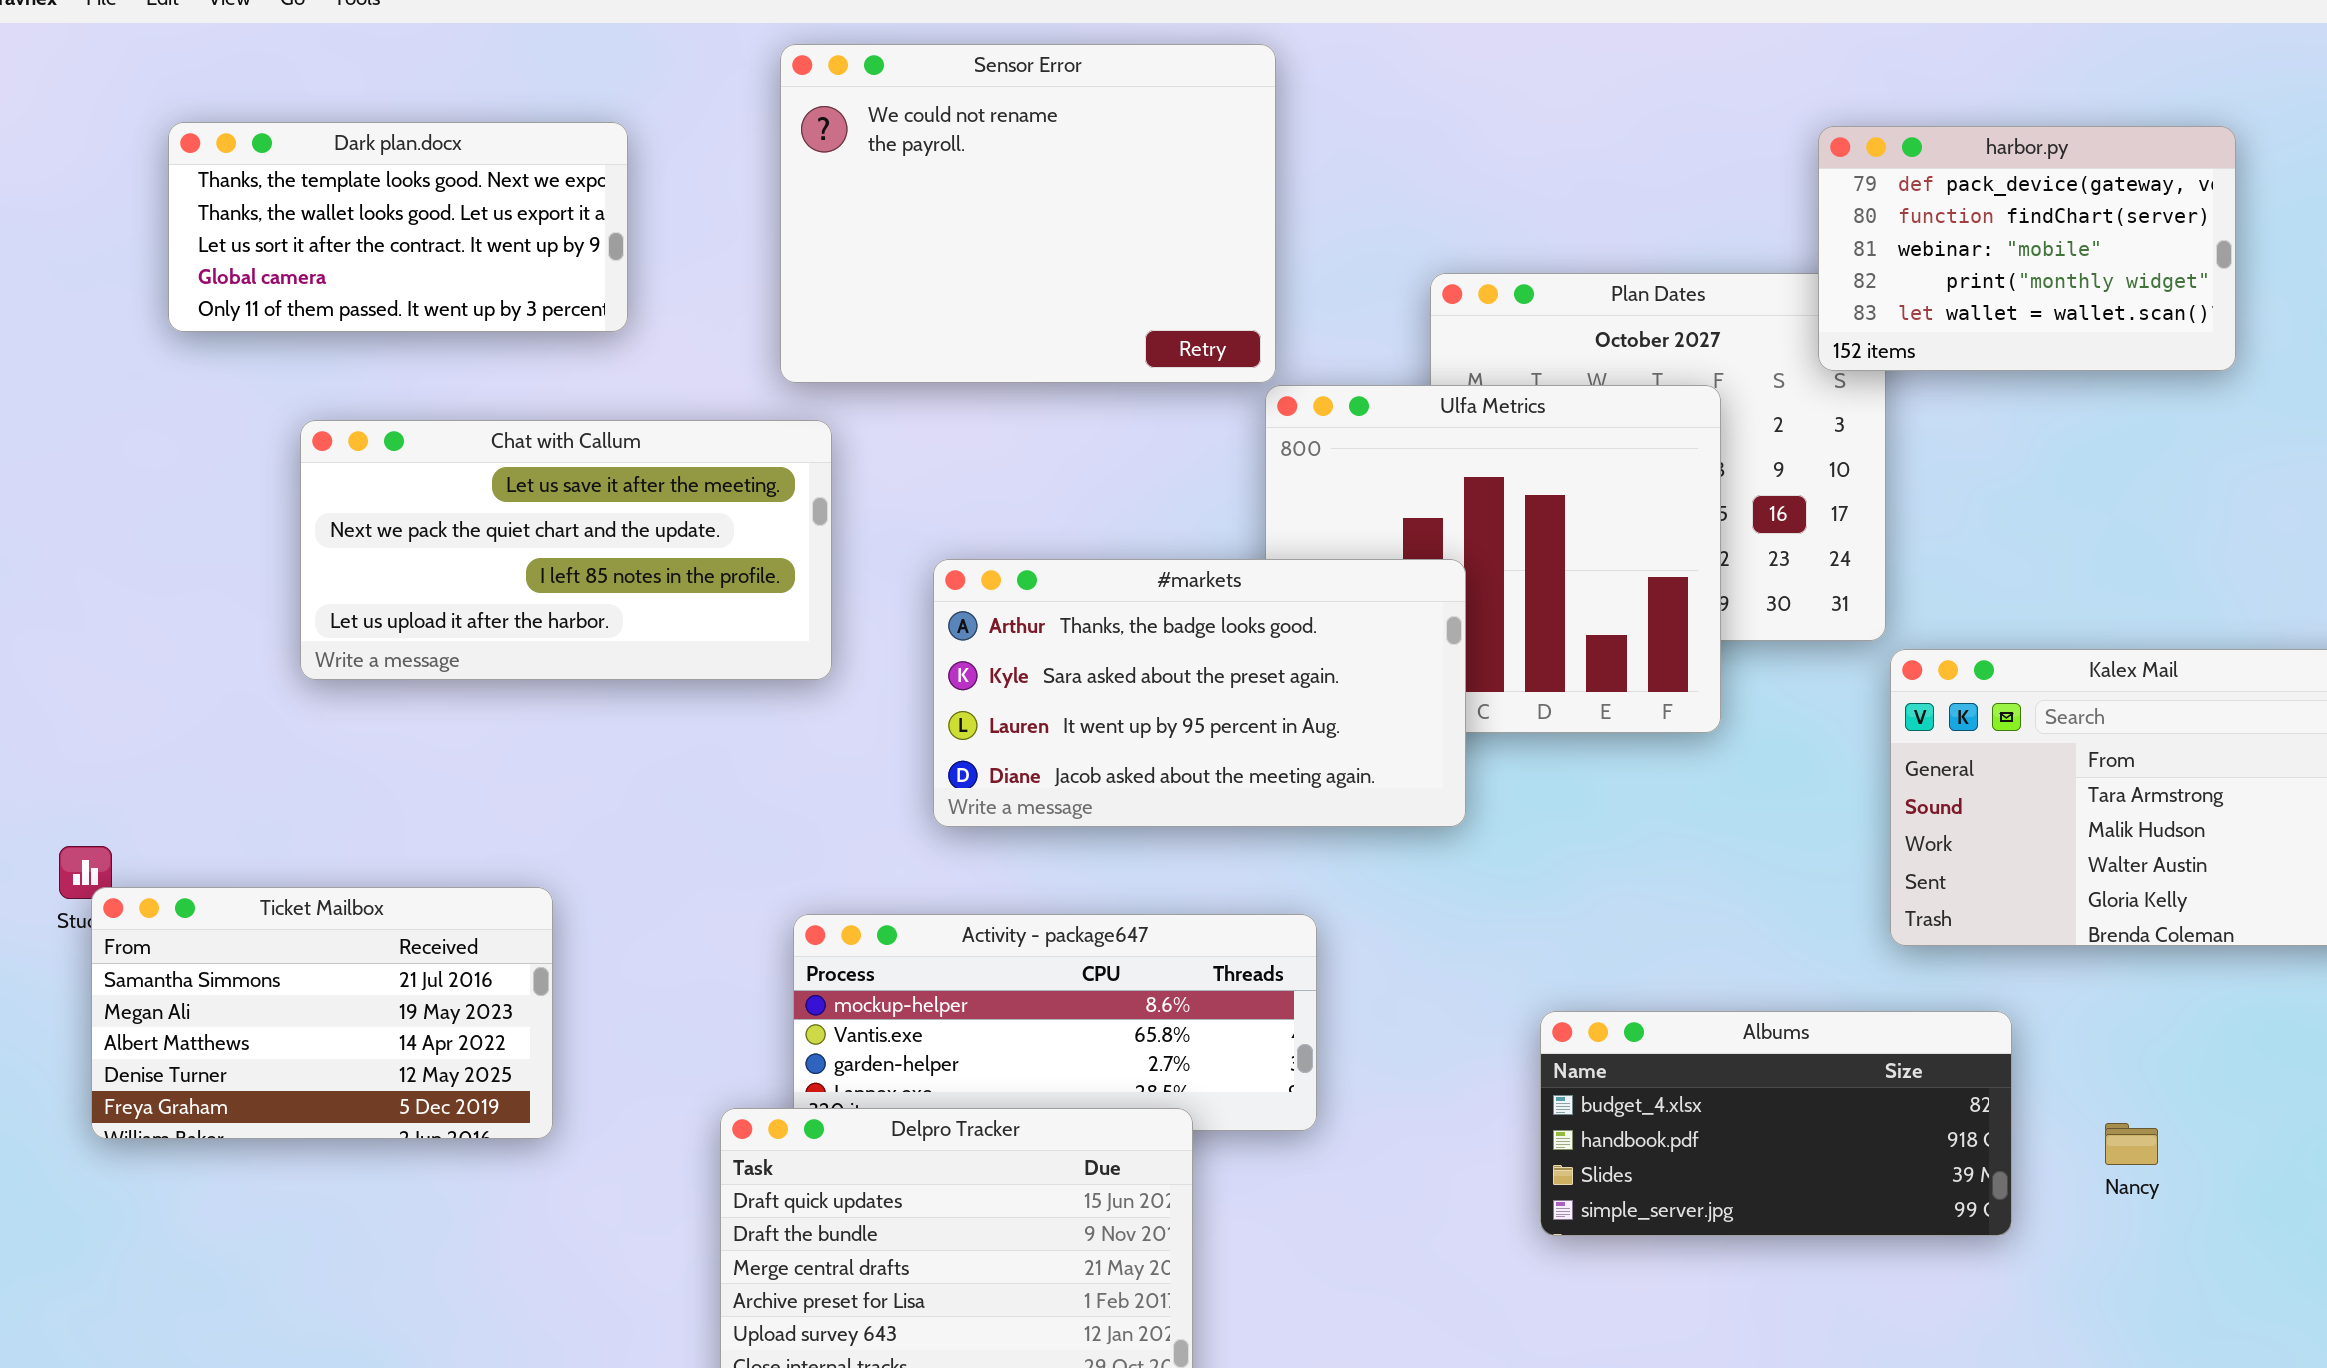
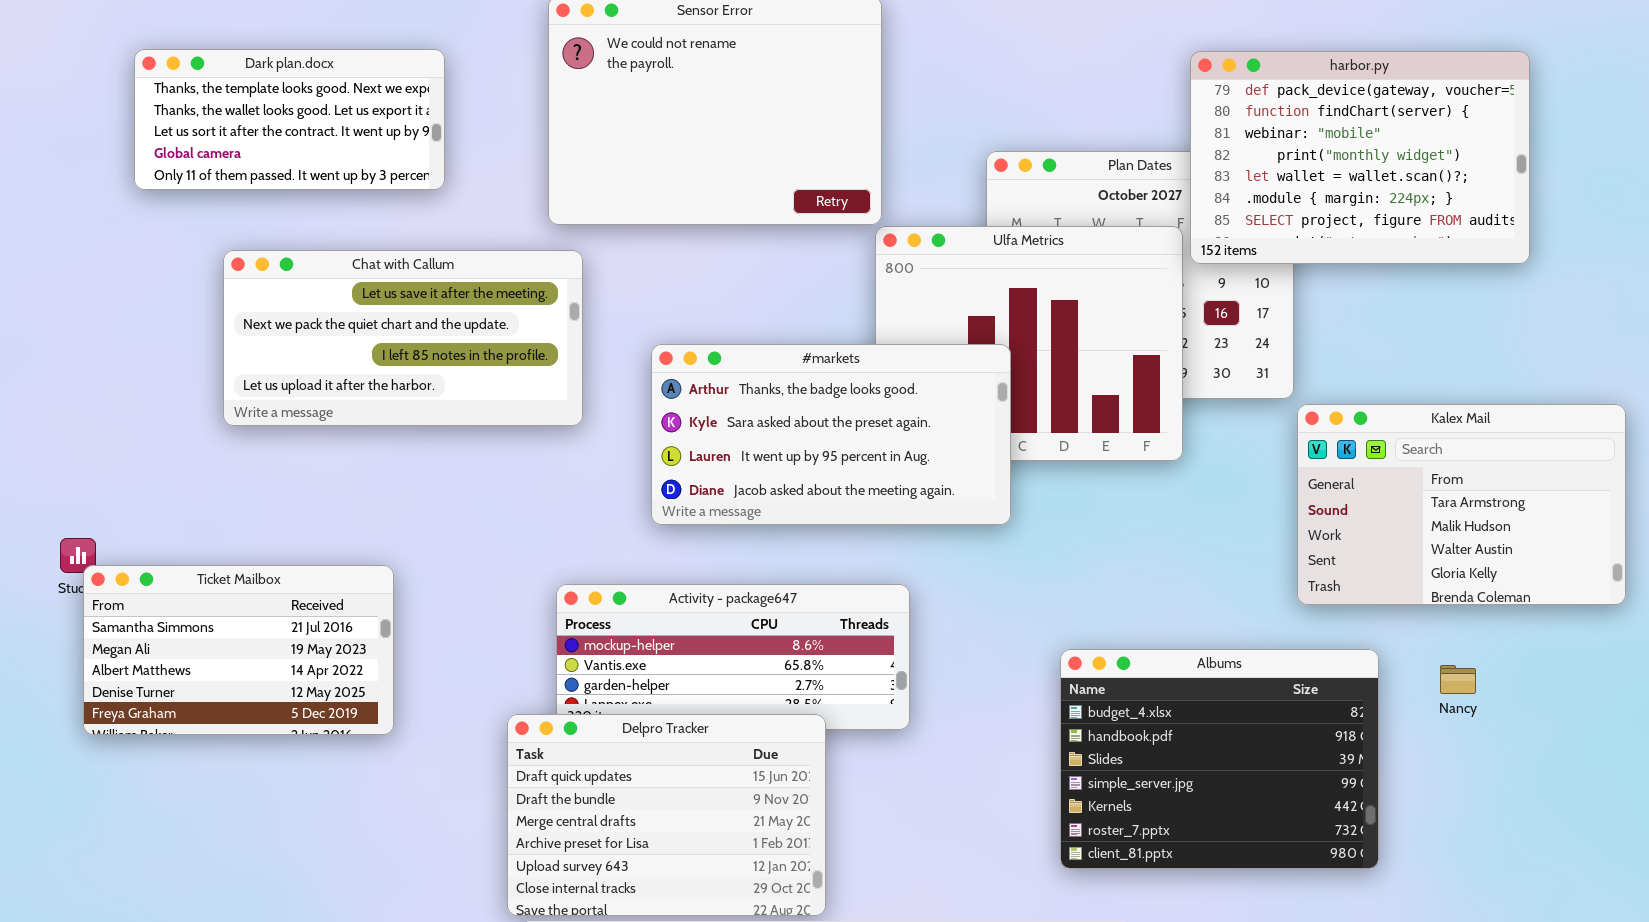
harbor.py: [1818,126,2236,371] -> [1190,51,1530,264], resized
Albums: [1540,1011,2012,1236] -> [1060,649,1379,869], resized
Nancy: [2105,1123,2158,1165] -> [1440,665,1476,694], moved

